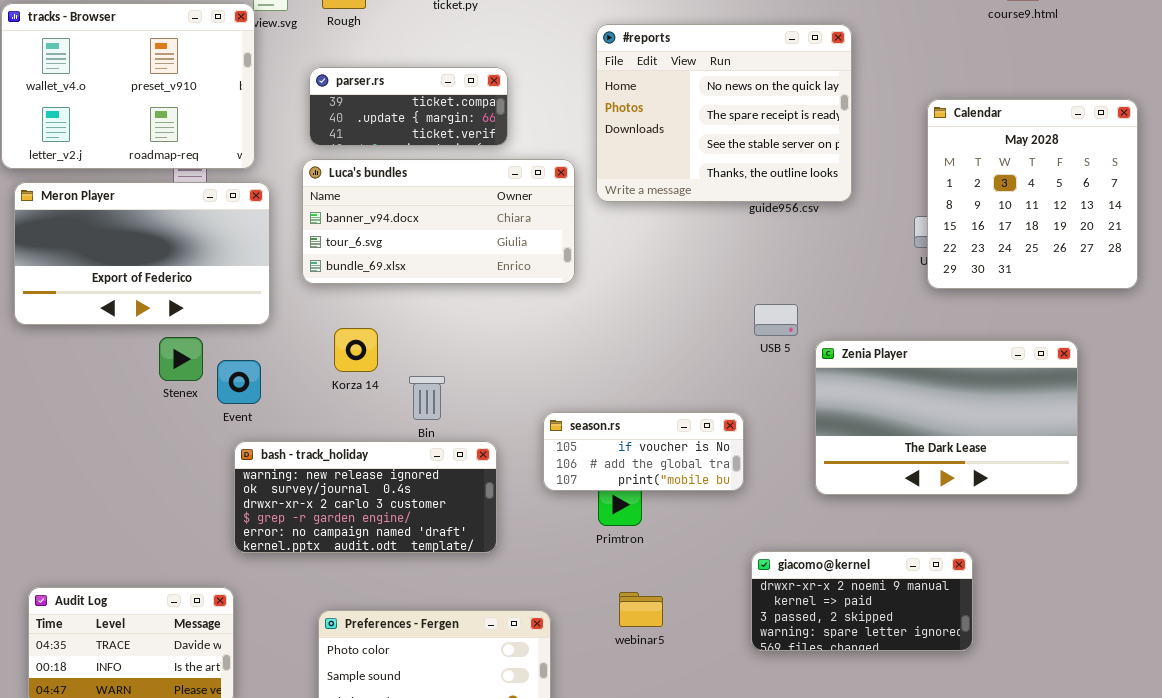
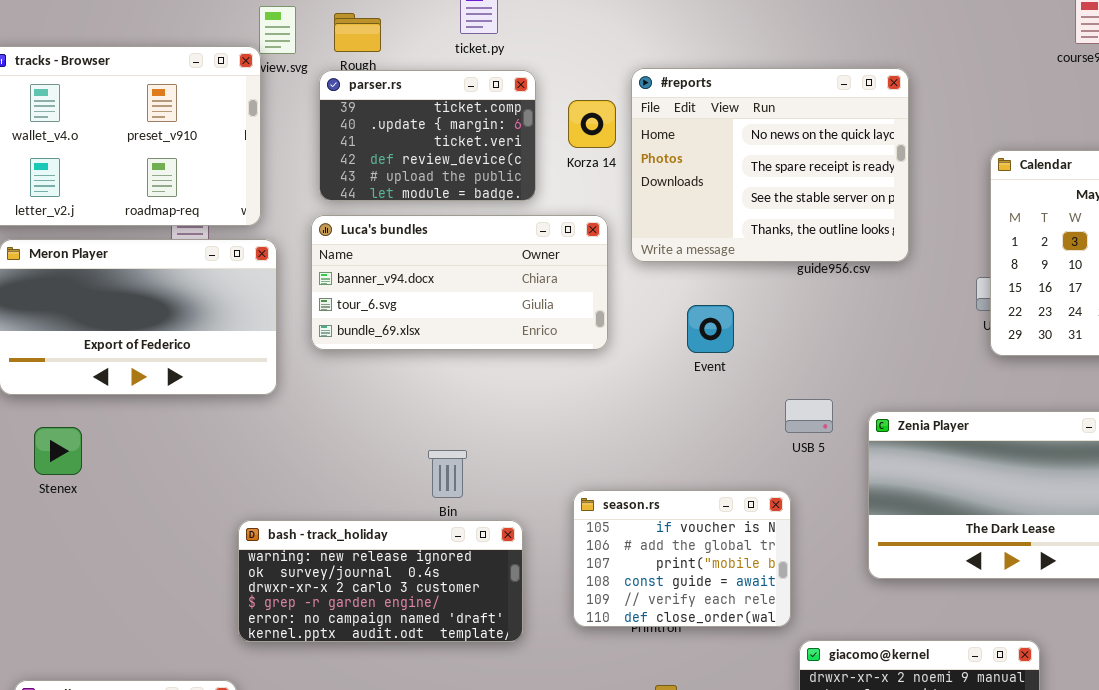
parser.rs: [309,67,508,146] -> [319,70,536,201], resized
USB 5: [754,304,798,336] -> [785,399,833,433], moved
Korza 14: [334,328,378,372] -> [568,100,616,148], moved
Stenex: [159,337,203,381] -> [34,427,82,475], moved
Event: [217,360,261,404] -> [687,305,734,353], moved
season.rs: [543,412,744,491] -> [573,490,791,627], resized

